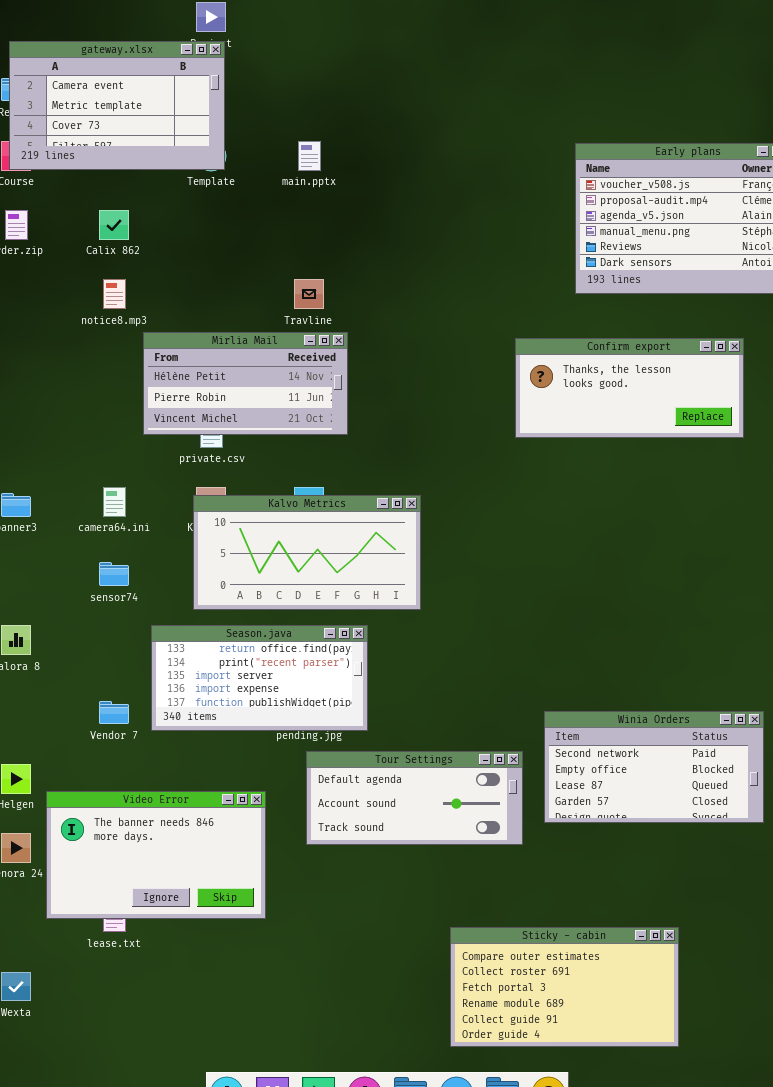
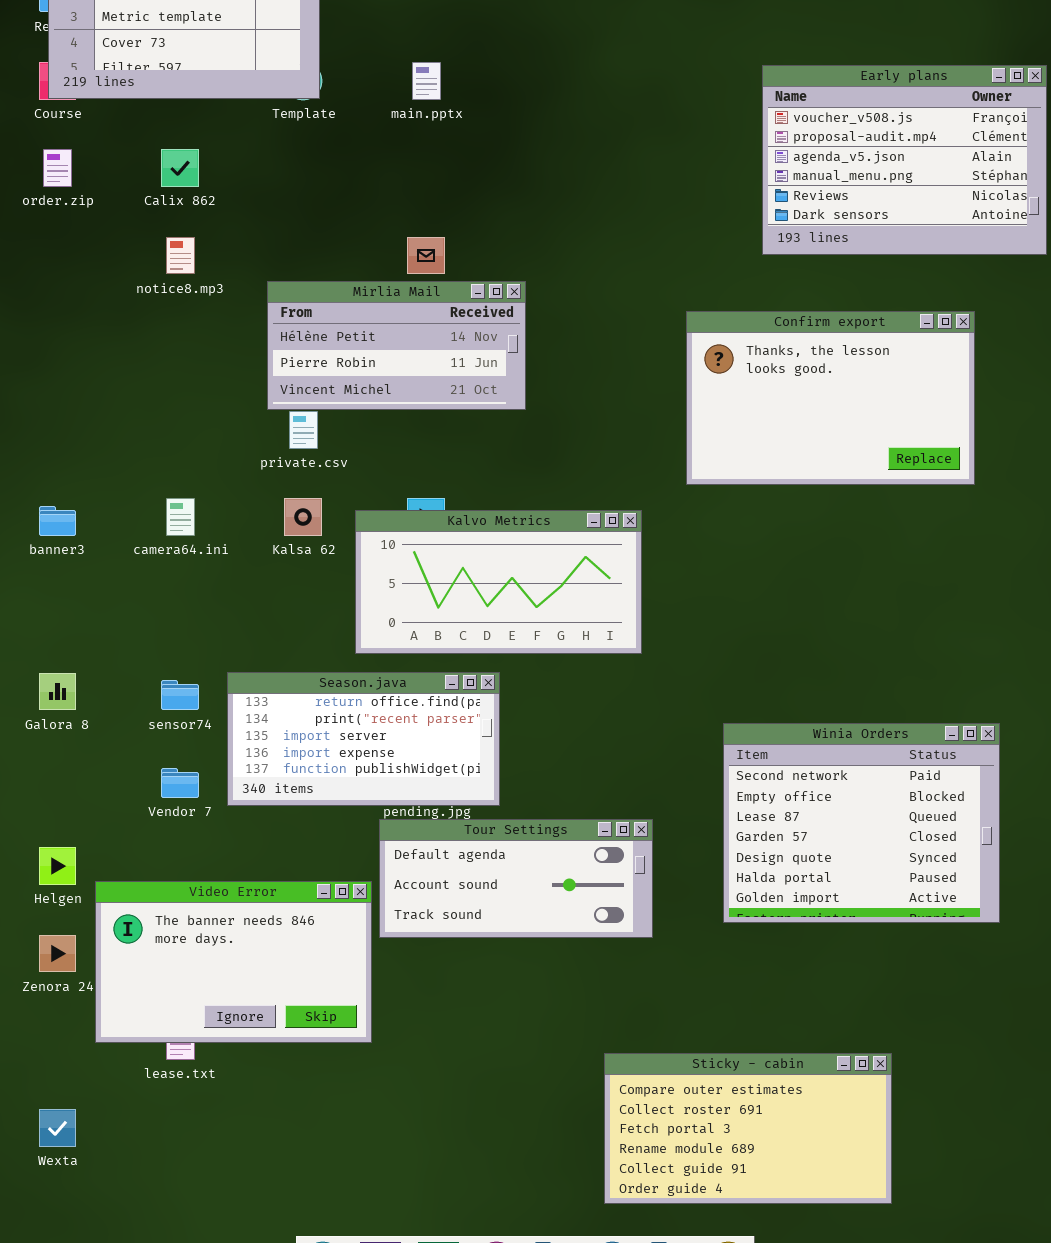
Mirlia Mail: [143,332,348,435] -> [267,281,526,410], moved
Confirm export: [515,338,744,438] -> [686,311,975,485], resized
Kalvo Metrics: [193,495,421,610] -> [355,510,642,654], moved
sensor74: [99,562,129,586] -> [161,680,199,710], moved
Winia Orders: [544,711,764,823] -> [723,723,1000,923], resized
Tour Settings: [306,751,523,845] -> [379,819,653,938], moved

